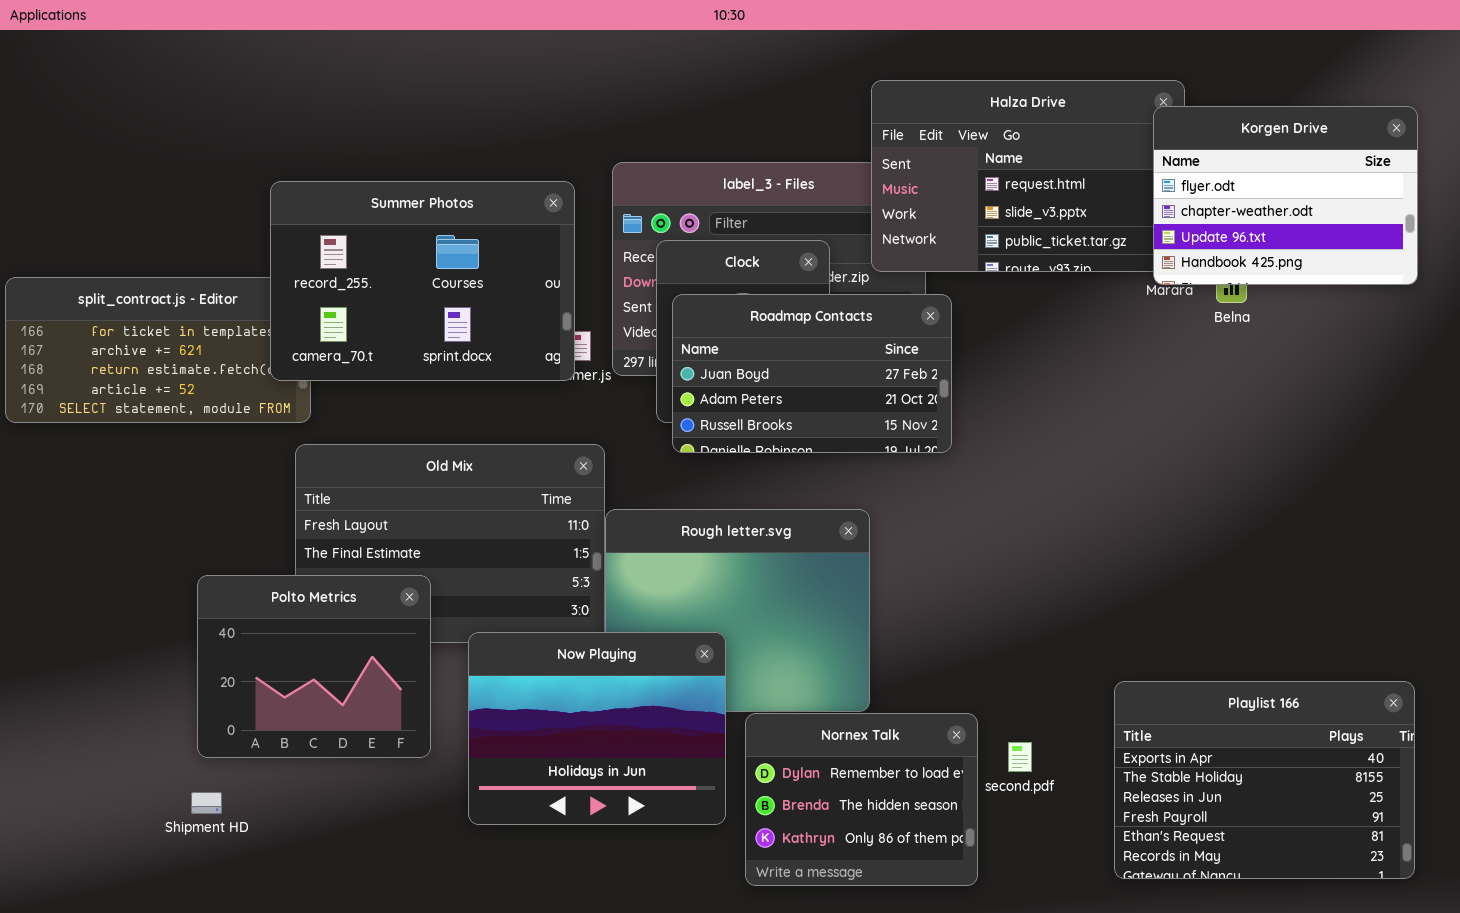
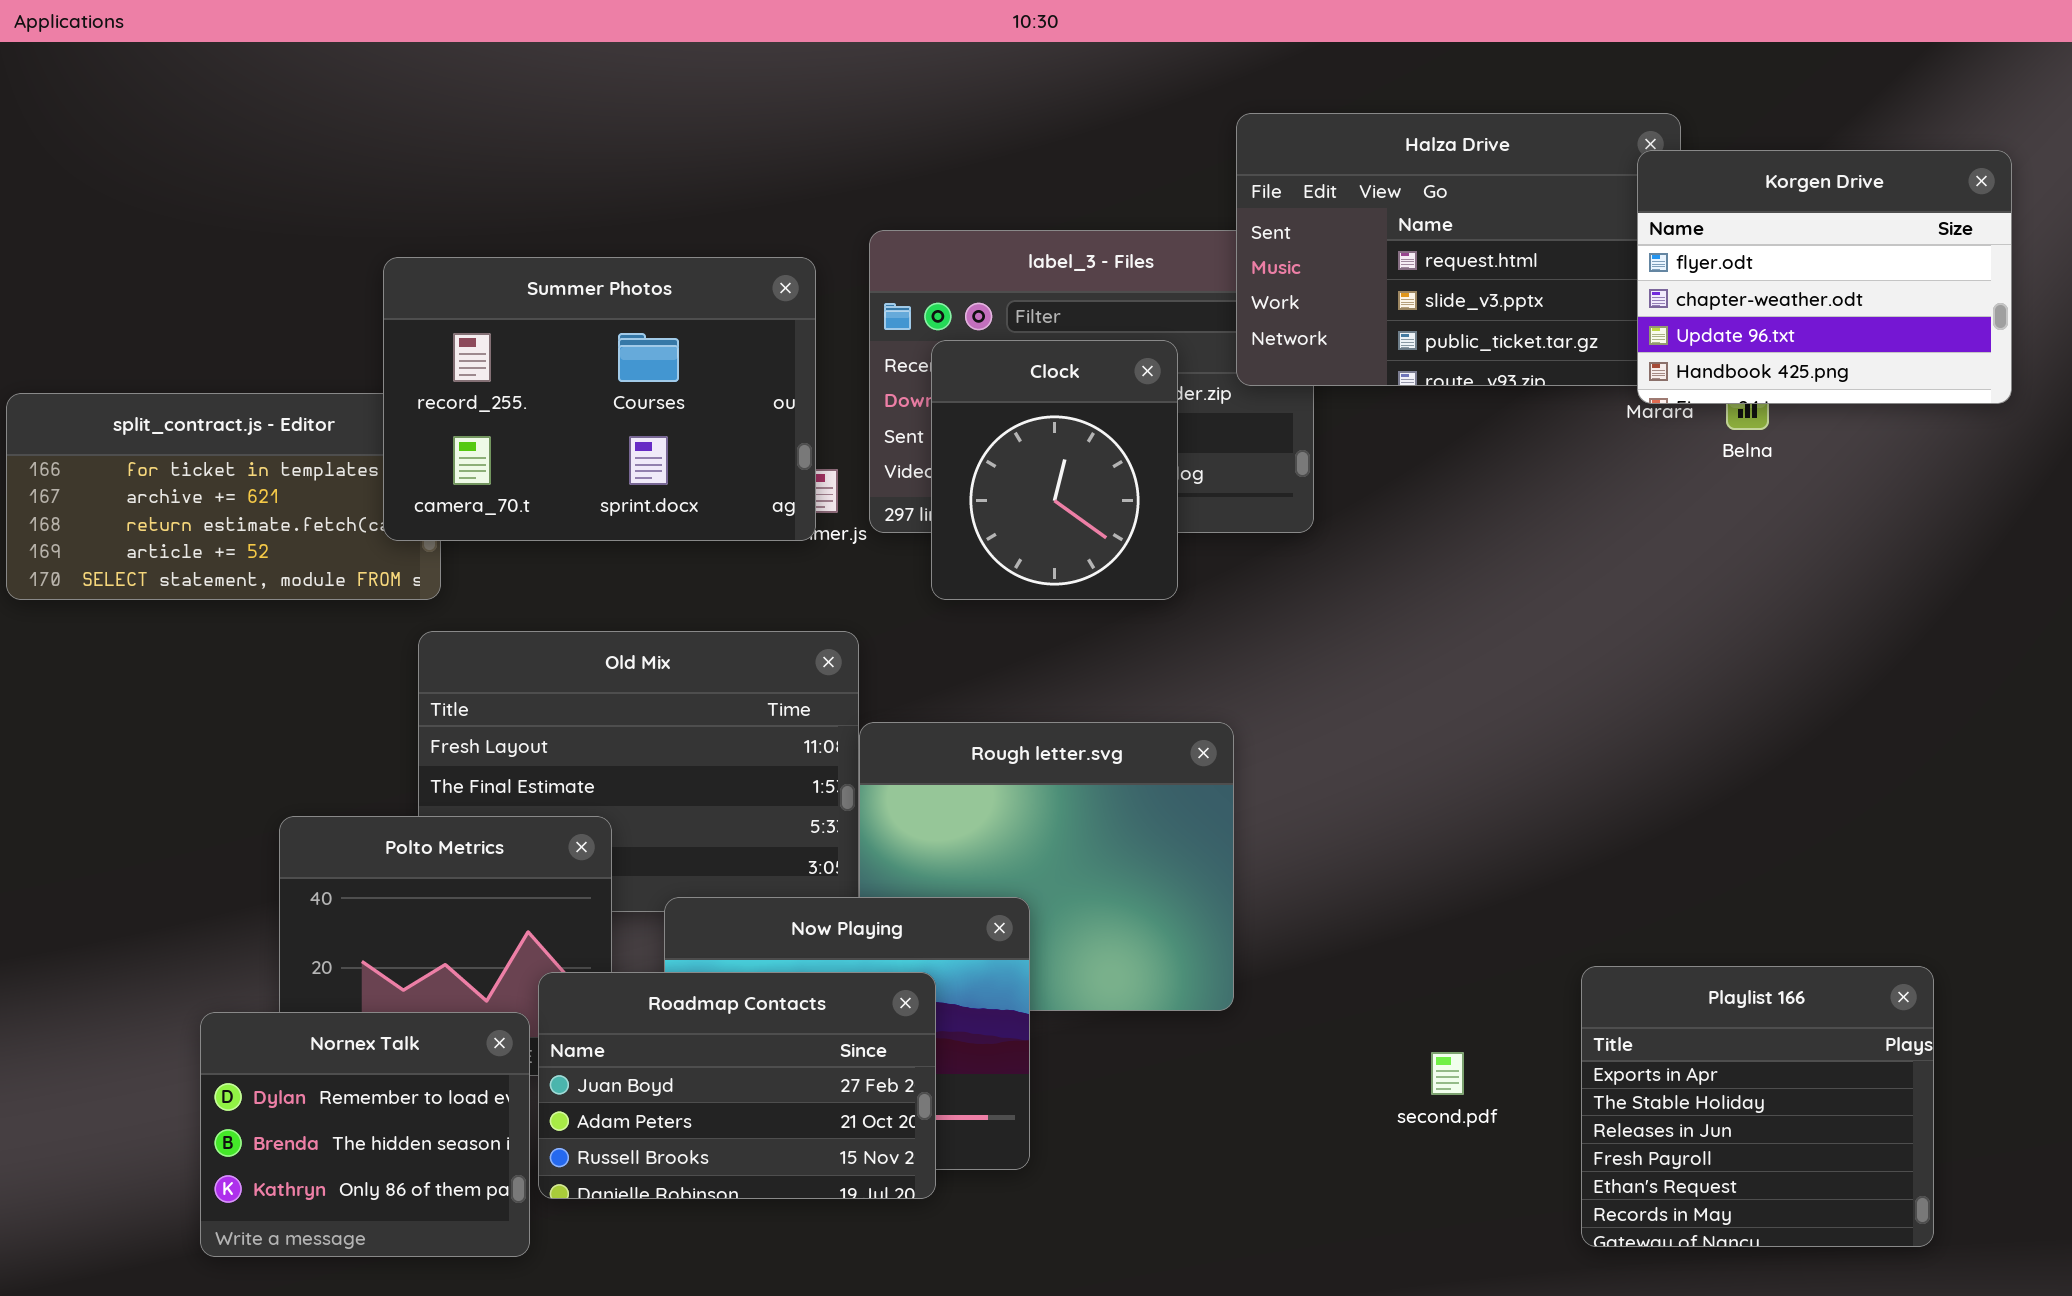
Roadmap Contacts: [672,294,952,453] -> [538,972,936,1199], moved
Playlist 166: [1114,681,1415,879] -> [1581,966,1934,1247], resized
Nornex Talk: [745,713,978,886] -> [200,1012,530,1257], moved

